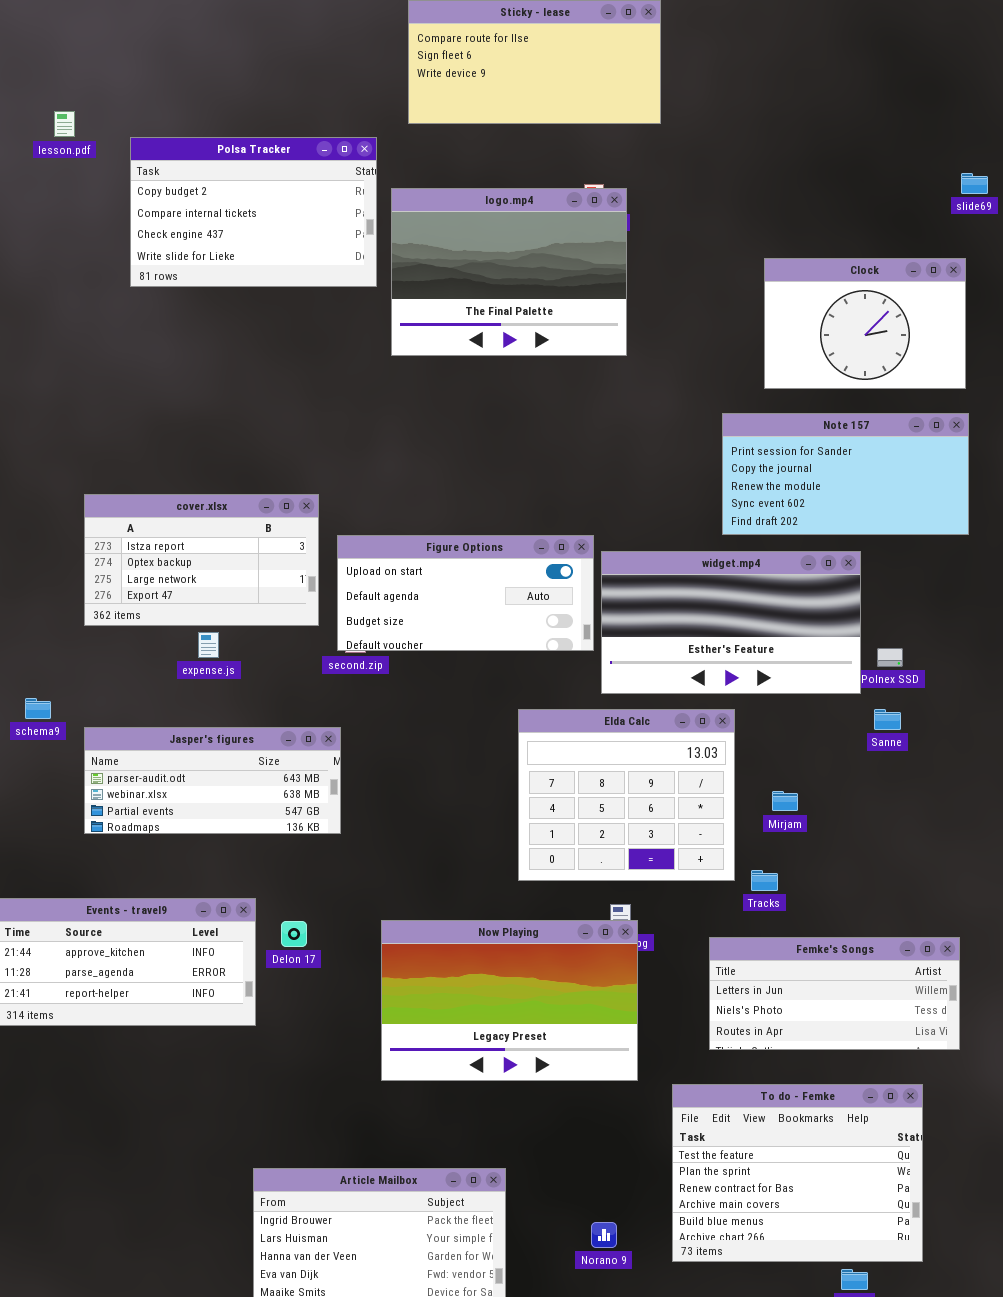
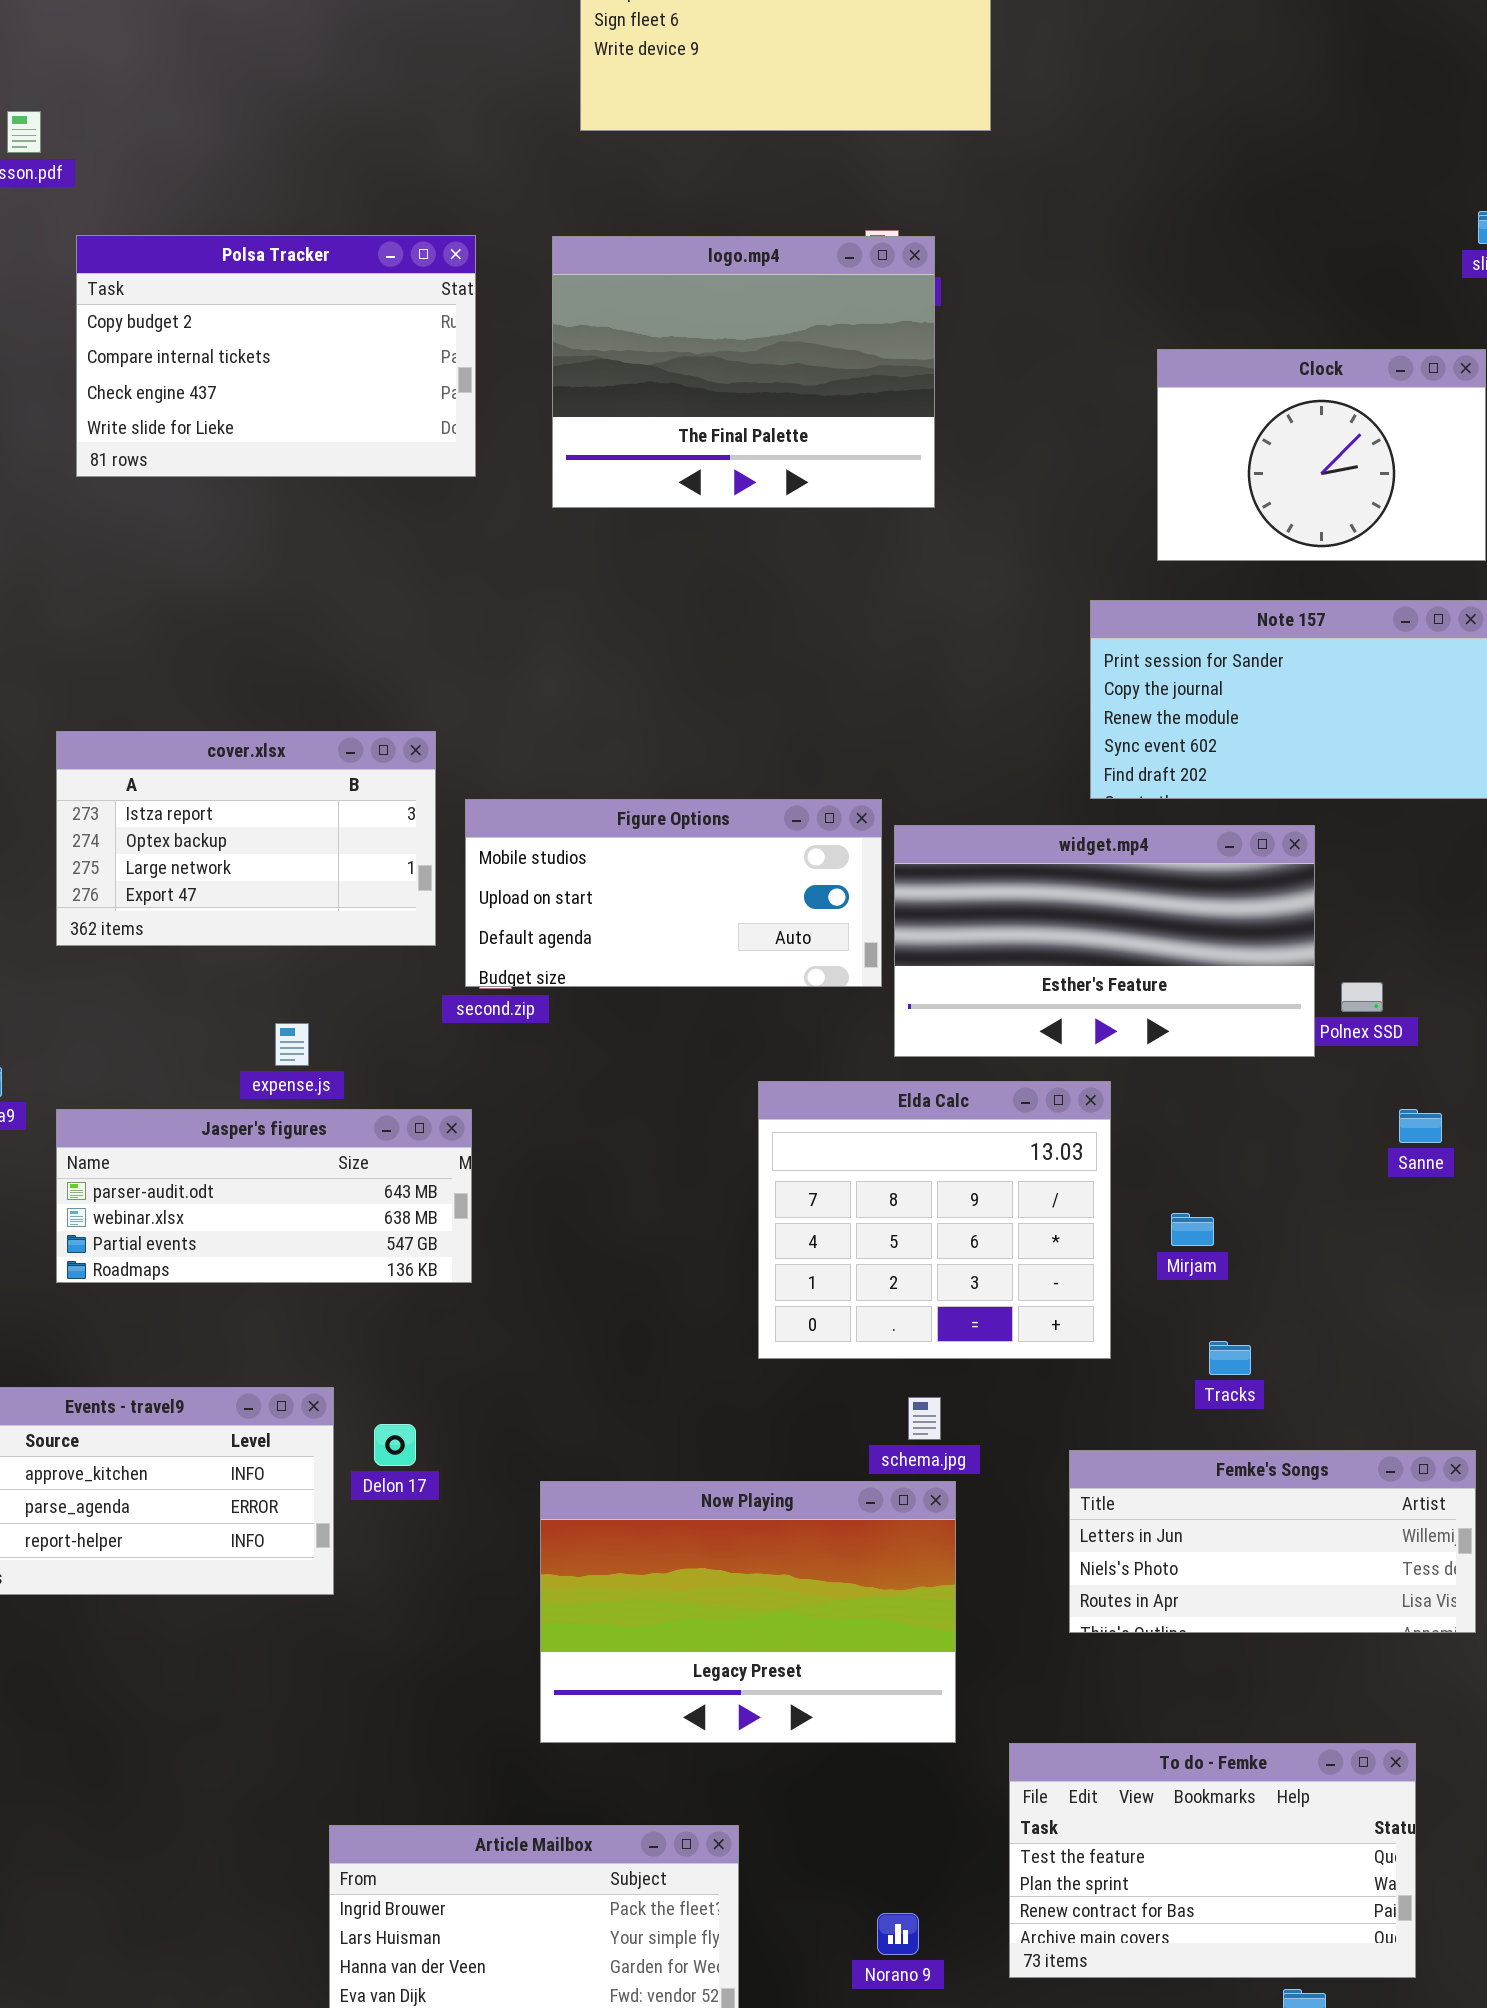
Polsa Tracker: [130,137,377,287] -> [76,235,476,477], moved
Figure Options: [337,535,594,651] -> [465,799,882,987], scrolled up 1 row
expense.js: [198,632,219,658] -> [275,1023,309,1066], moved
Sanne: [874,709,901,730] -> [1399,1109,1442,1143], moved
Tracks: [751,870,778,891] -> [1209,1341,1251,1375], moved
Now Playing: [381,920,638,1081] -> [540,1481,956,1743], moved
To do - Femke: [672,1084,923,1262] -> [1009,1743,1416,1978], resized

